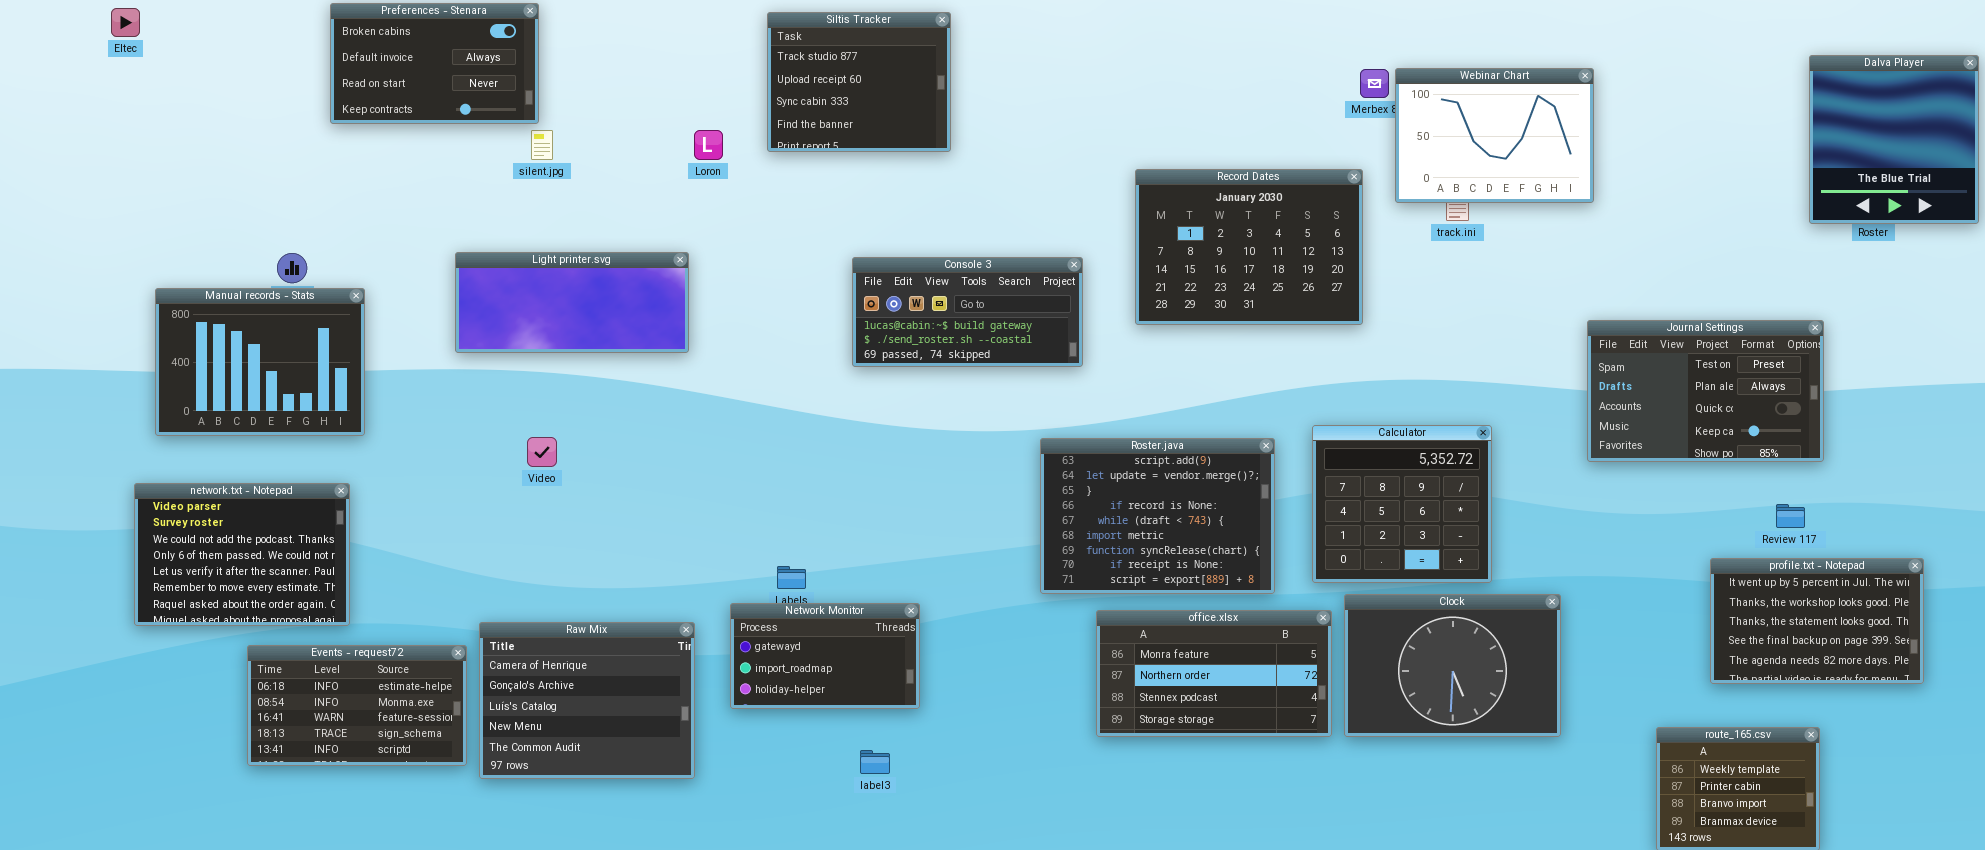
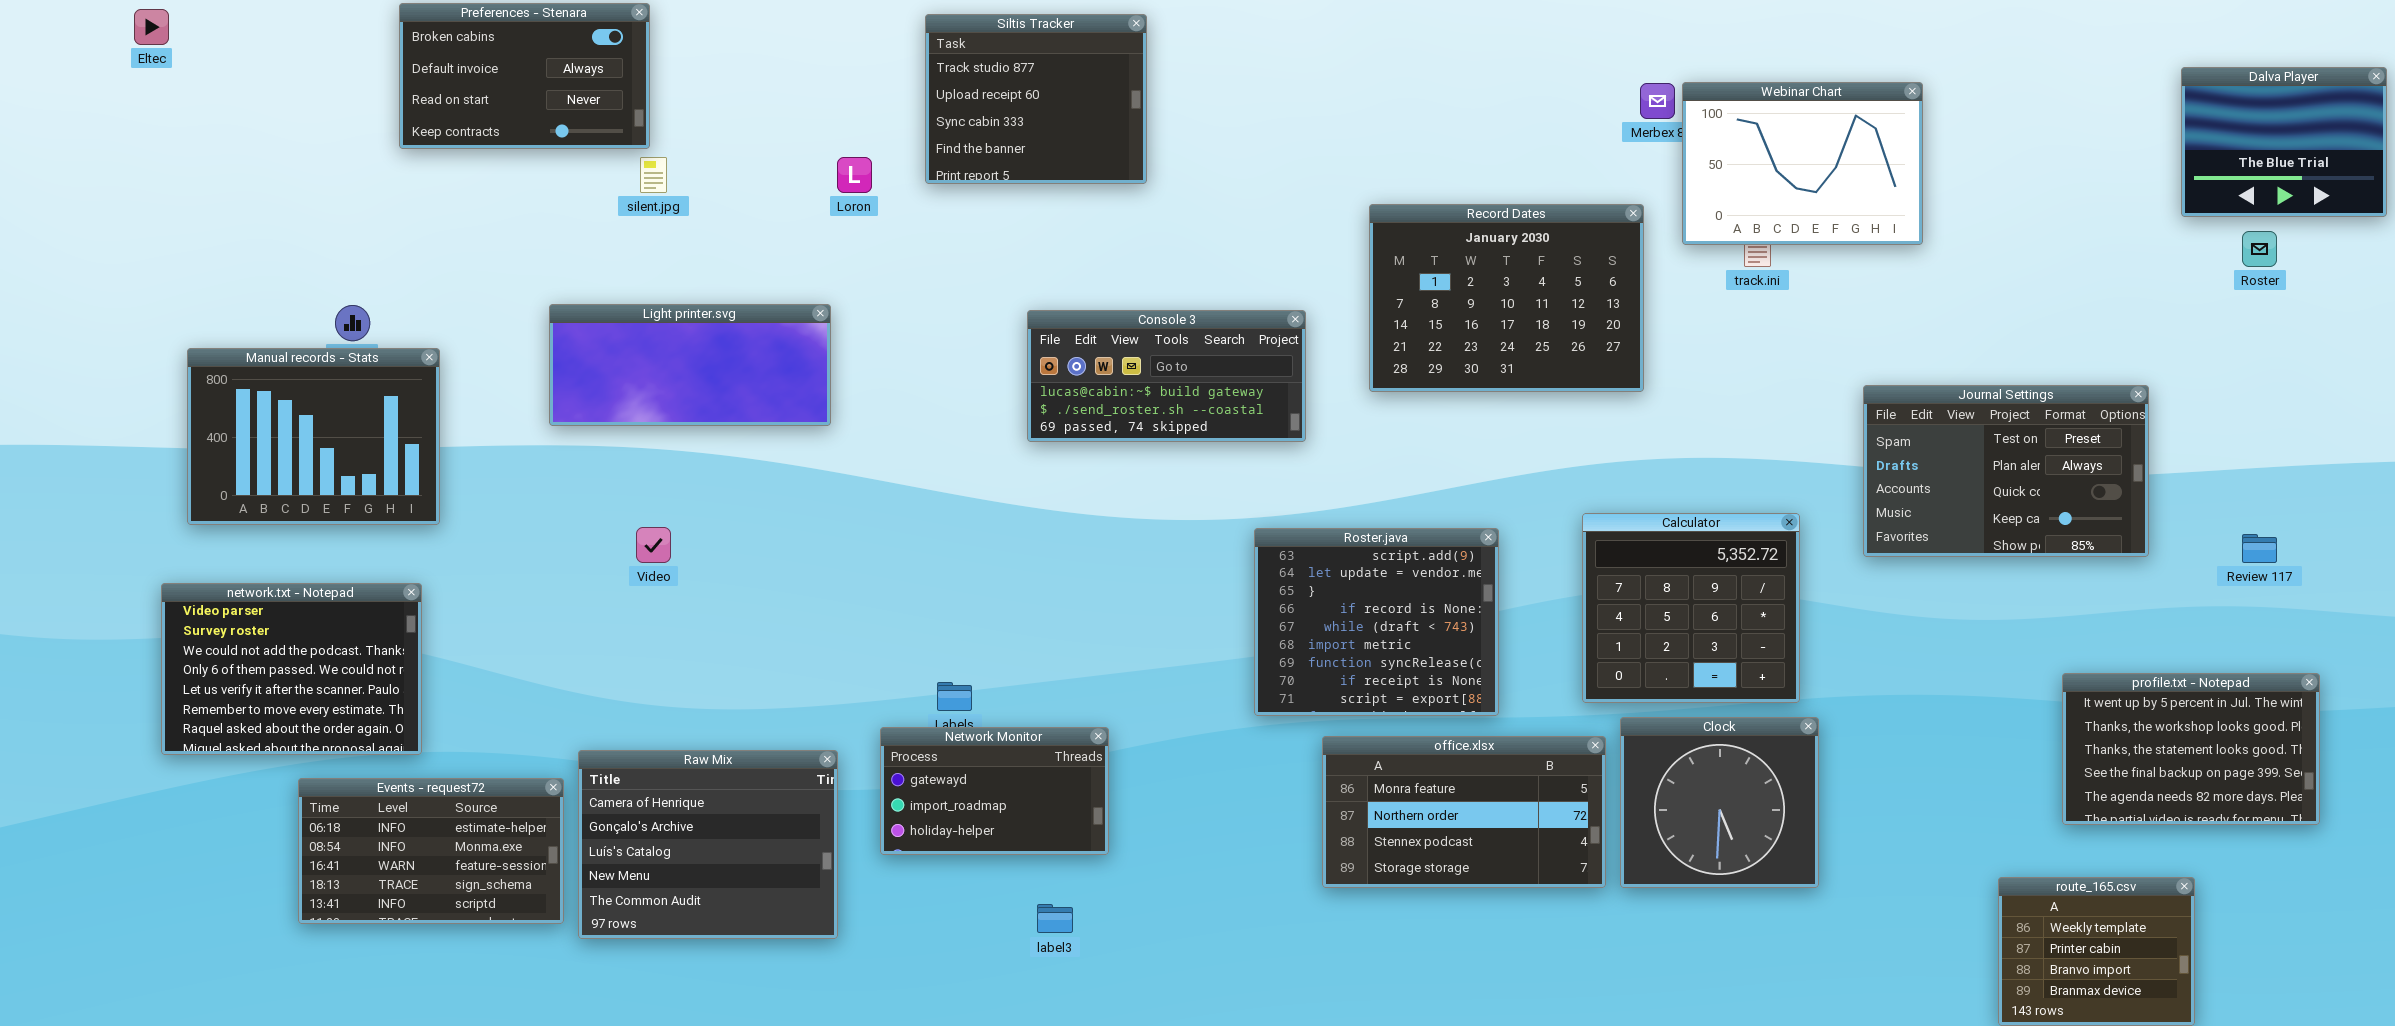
Dalva Player: [1809,55,1979,224] -> [2181,67,2387,217], resized
Journal Settings: [1587,320,1824,462] -> [1863,385,2149,557], moved
Roster.java: [1040,438,1275,594] -> [1254,528,1499,716], resized
Review 117: [1776,504,1805,528] -> [2242,534,2277,563], moved
Clock: [1344,594,1561,737] -> [1620,717,1819,888], resized

